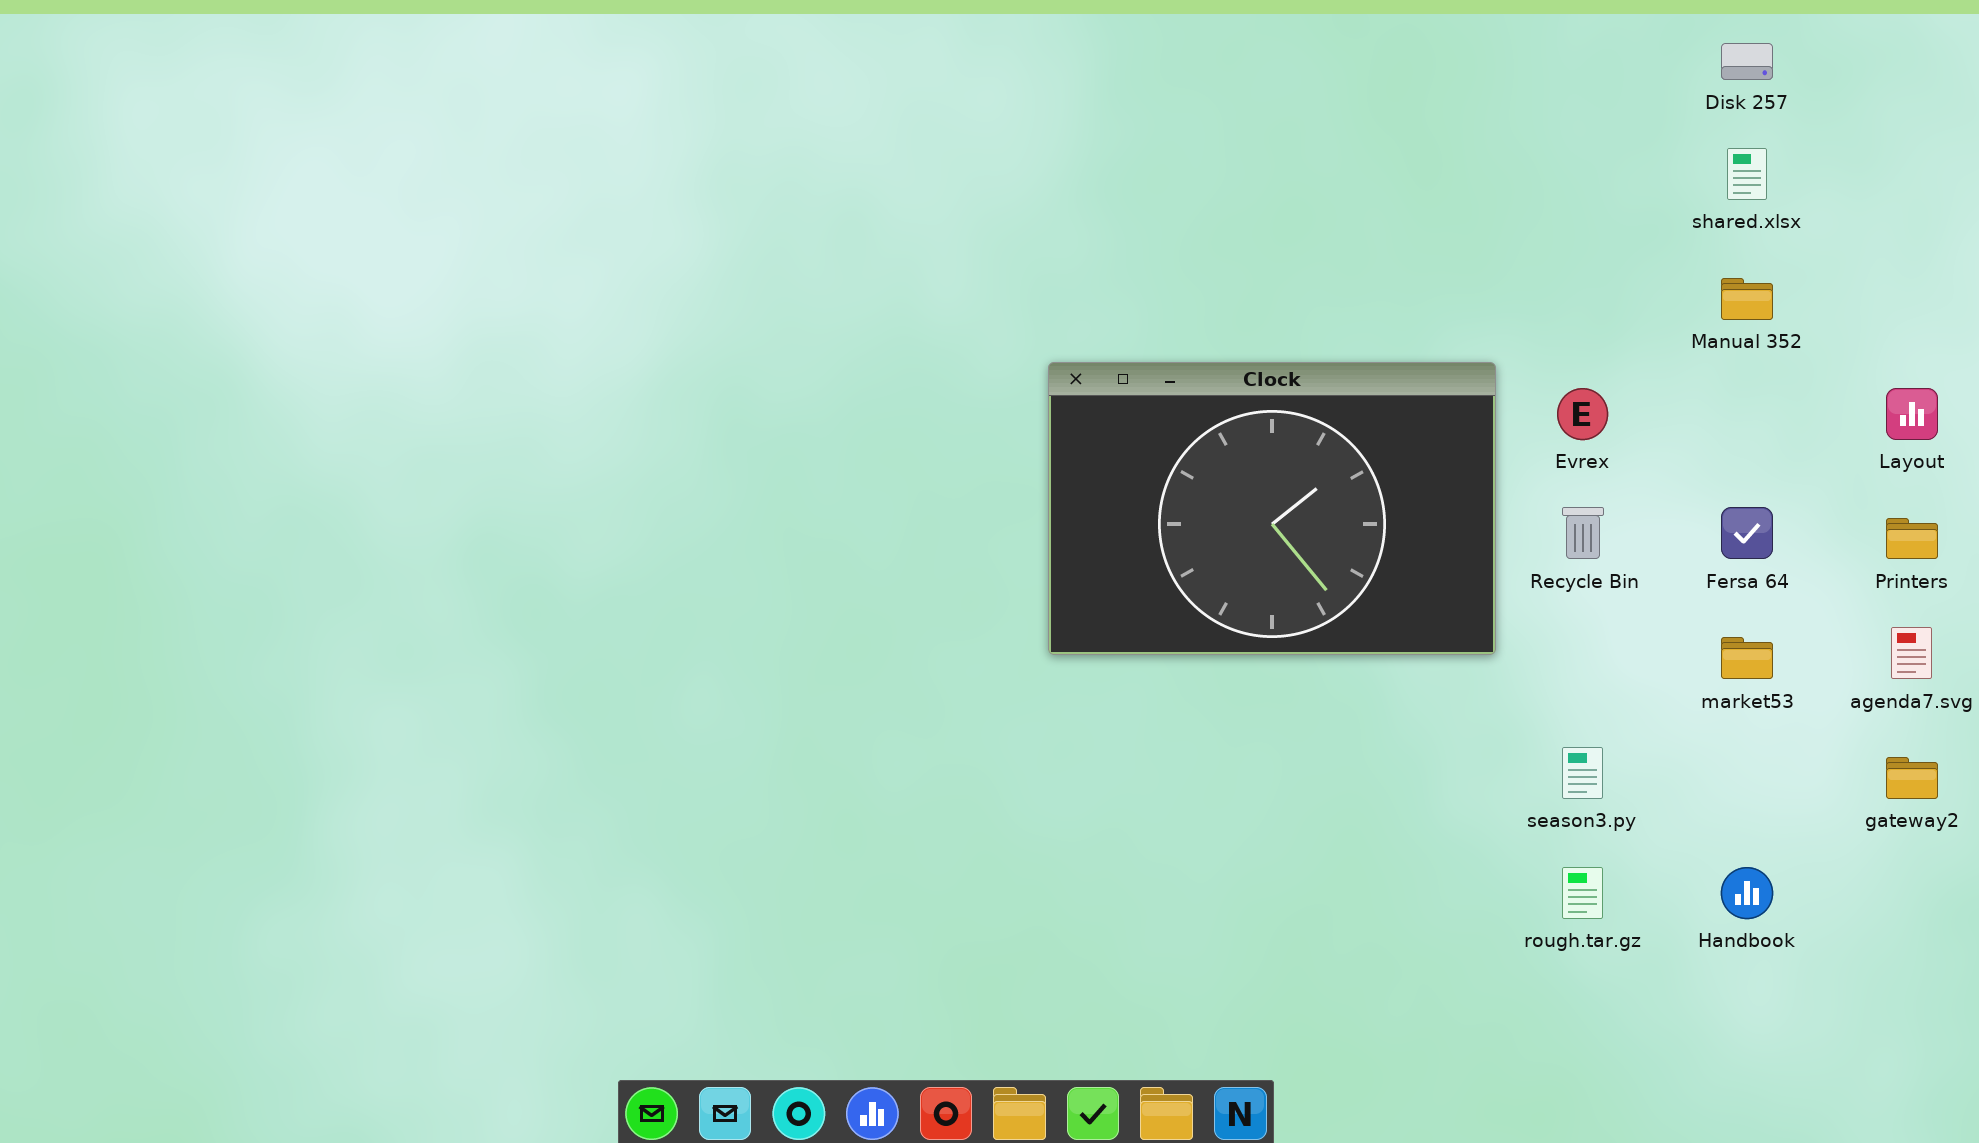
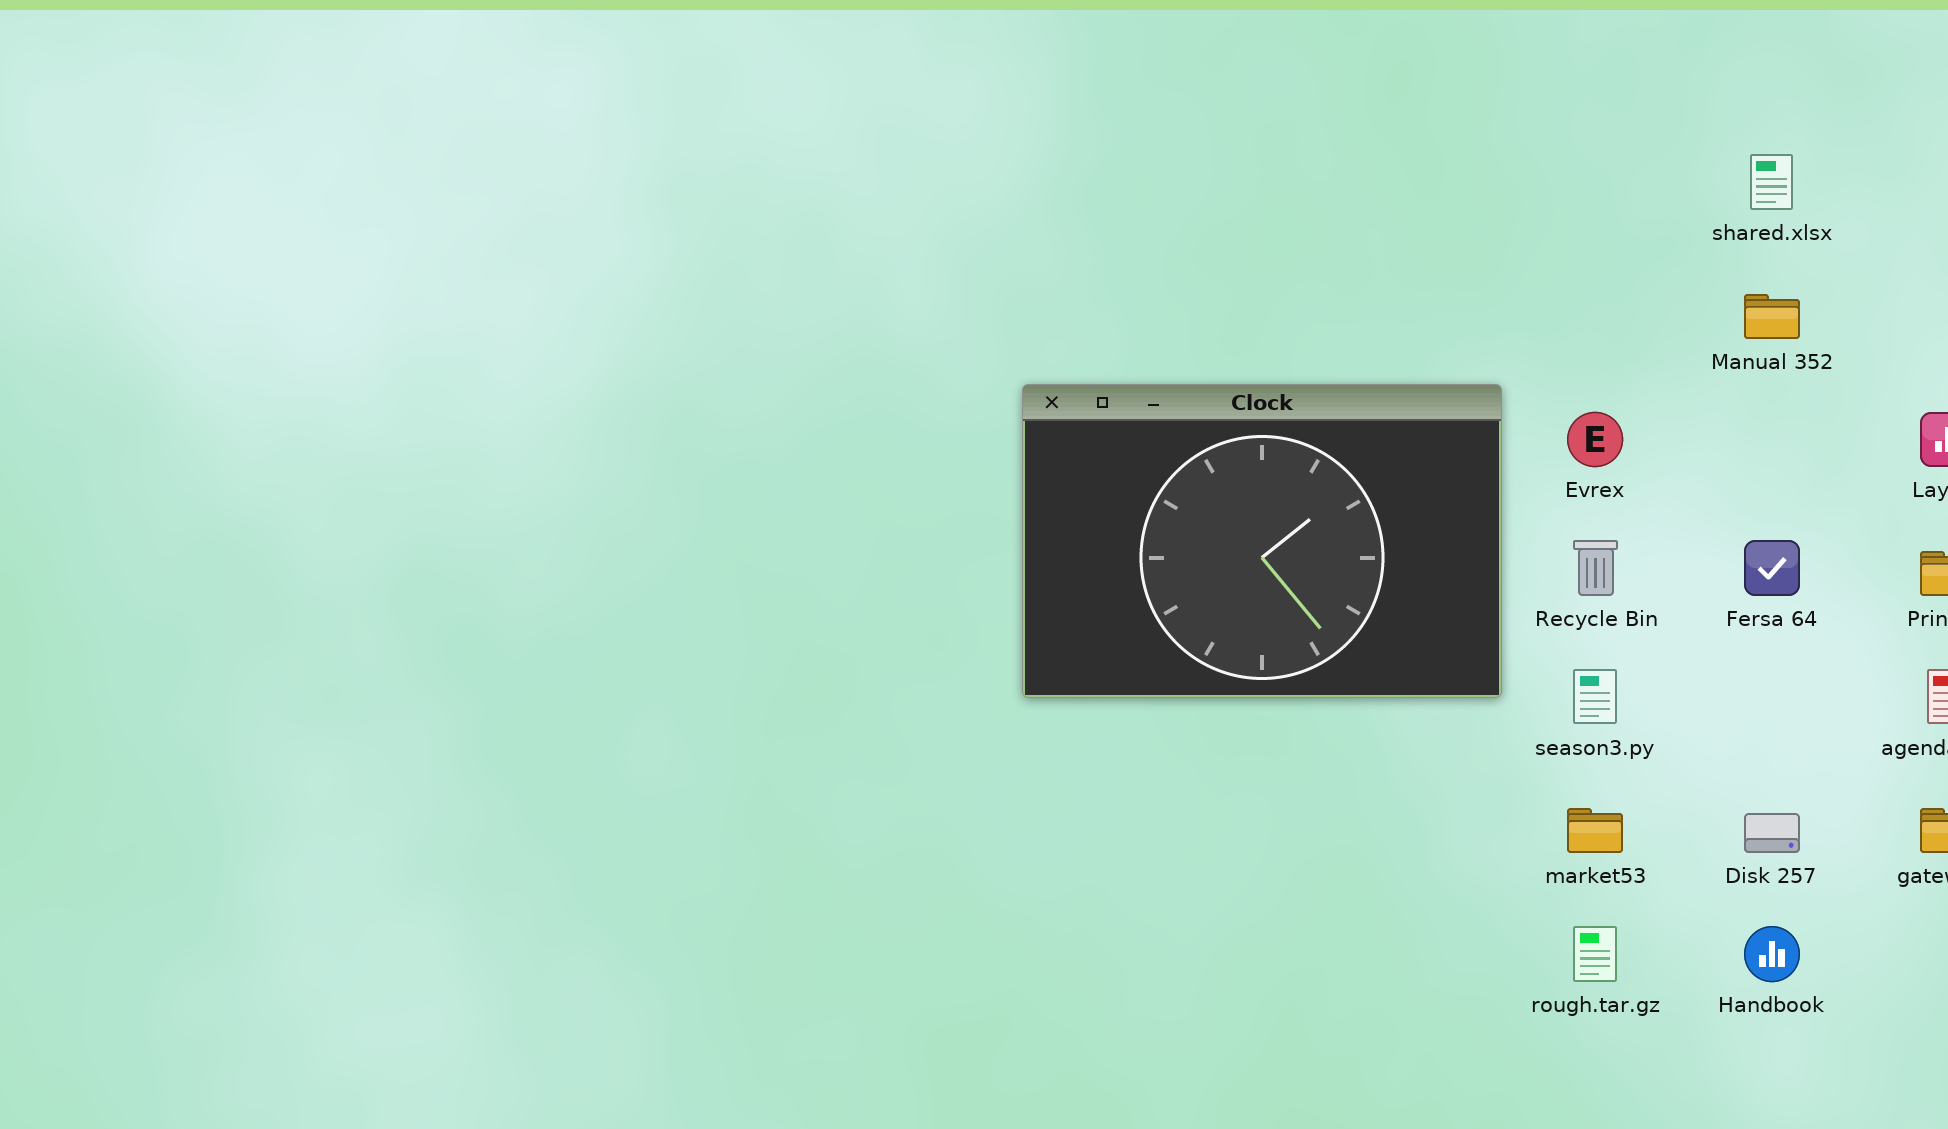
Disk 257: [1721,43,1773,80] -> [1744,813,1800,853], moved
market53: [1721,637,1773,679] -> [1567,808,1623,853], moved
season3.py: [1562,747,1603,799] -> [1573,669,1617,724], moved

